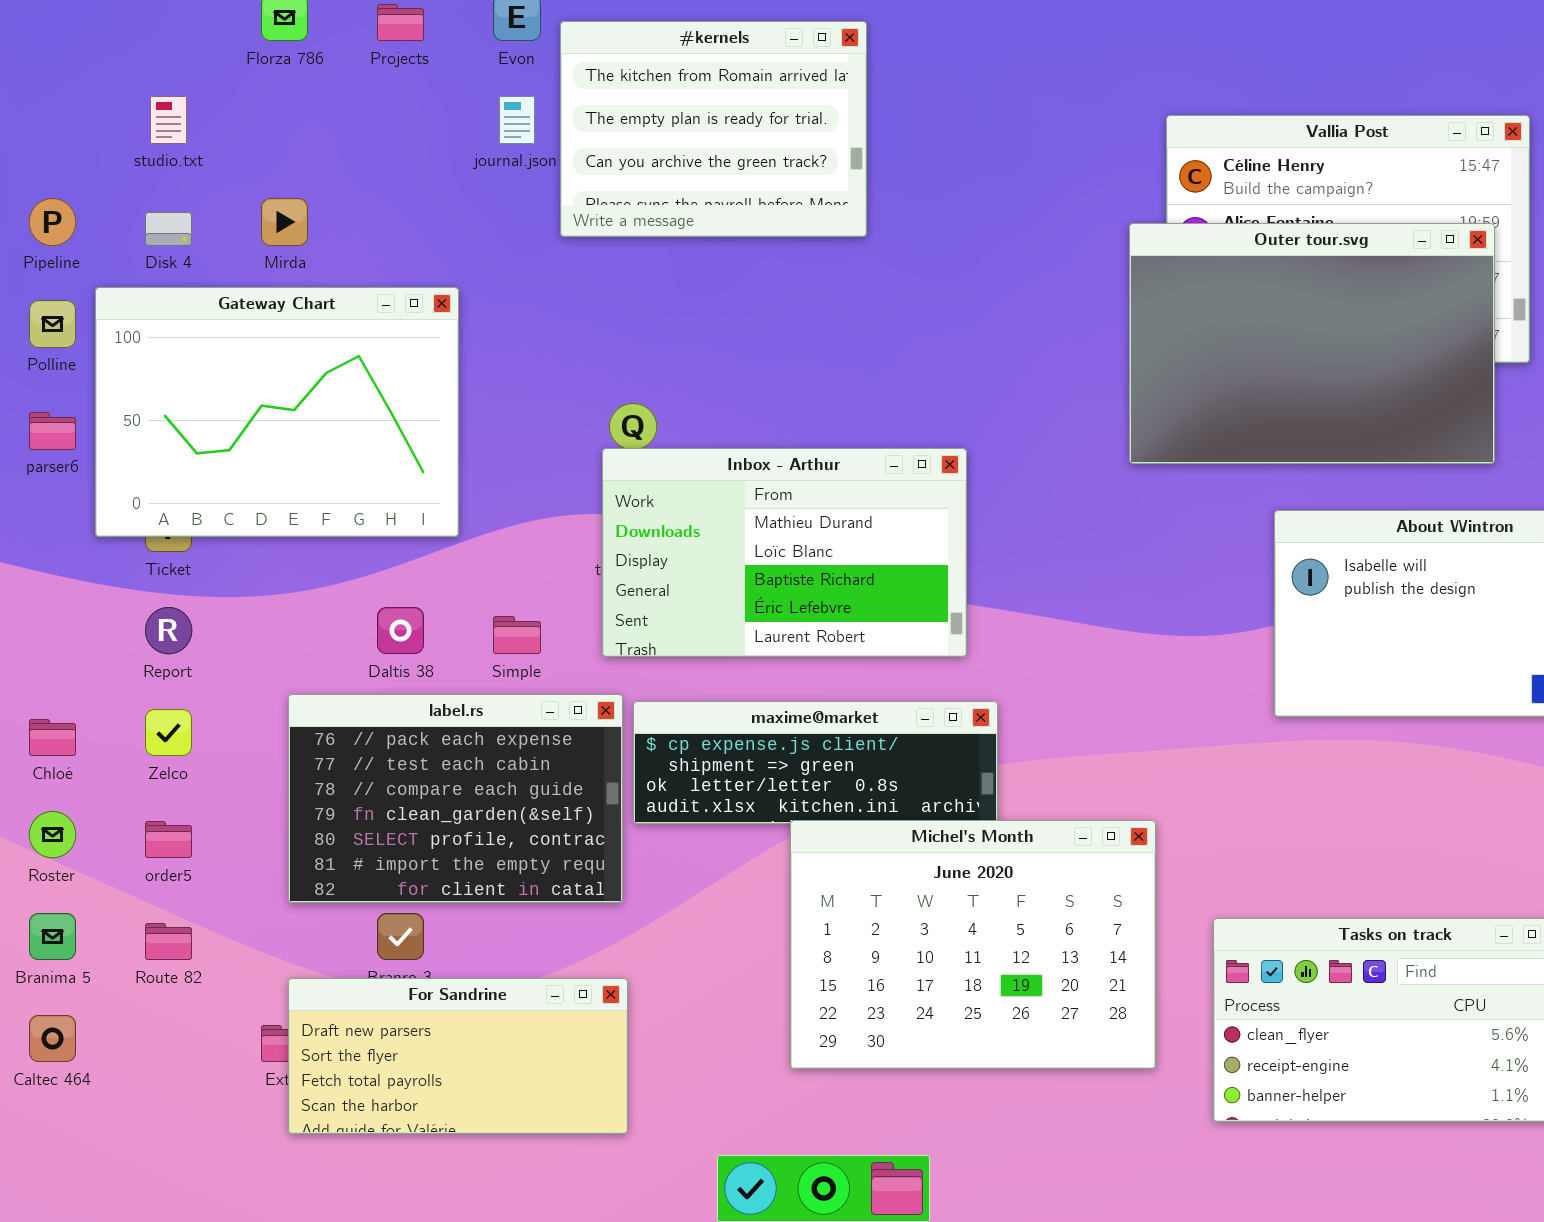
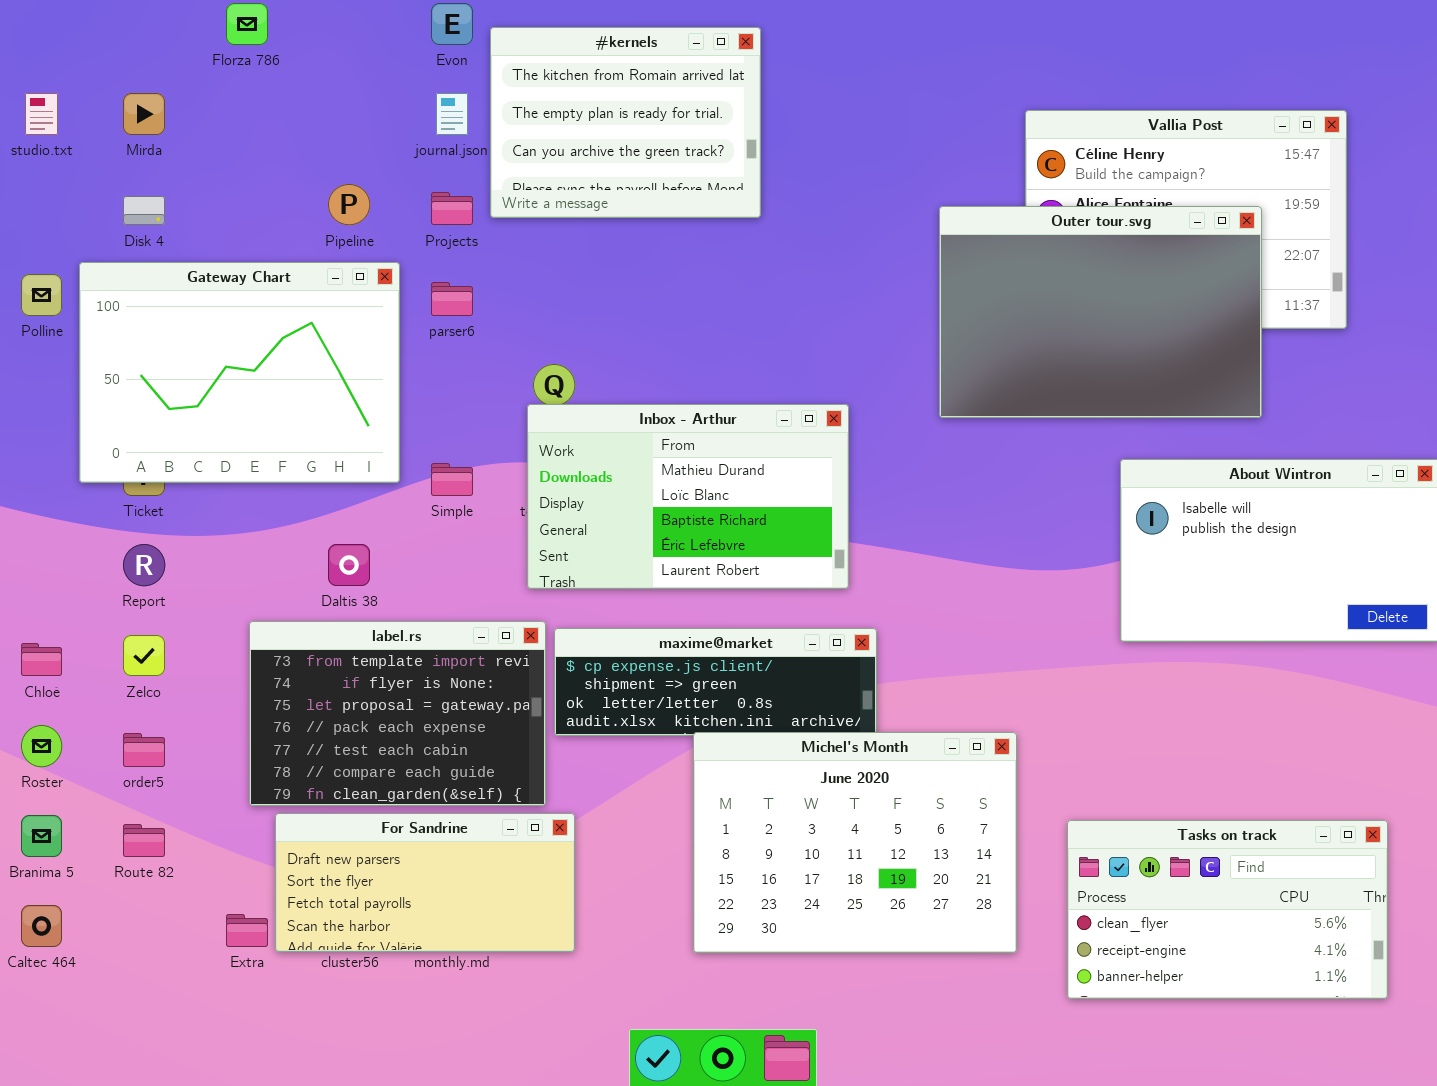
Projects: [377,4,424,41] -> [431,192,473,225], moved
studio.txt: [150,96,187,144] -> [25,93,58,135], moved
Pipeline: [29,198,76,246] -> [328,184,370,225], moved
Mirda: [261,198,308,246] -> [123,93,165,135], moved
Outer tour.svg: [1129,223,1495,464] -> [939,206,1262,418], moved
parser6: [29,412,76,450] -> [431,282,473,316], moved
Simple: [493,616,541,654] -> [431,463,473,496], moved
label.rs: [288,694,623,903] -> [249,621,546,806], scrolled up 3 rows
For Sandrine: [288,978,628,1134] -> [275,813,575,952], moved

